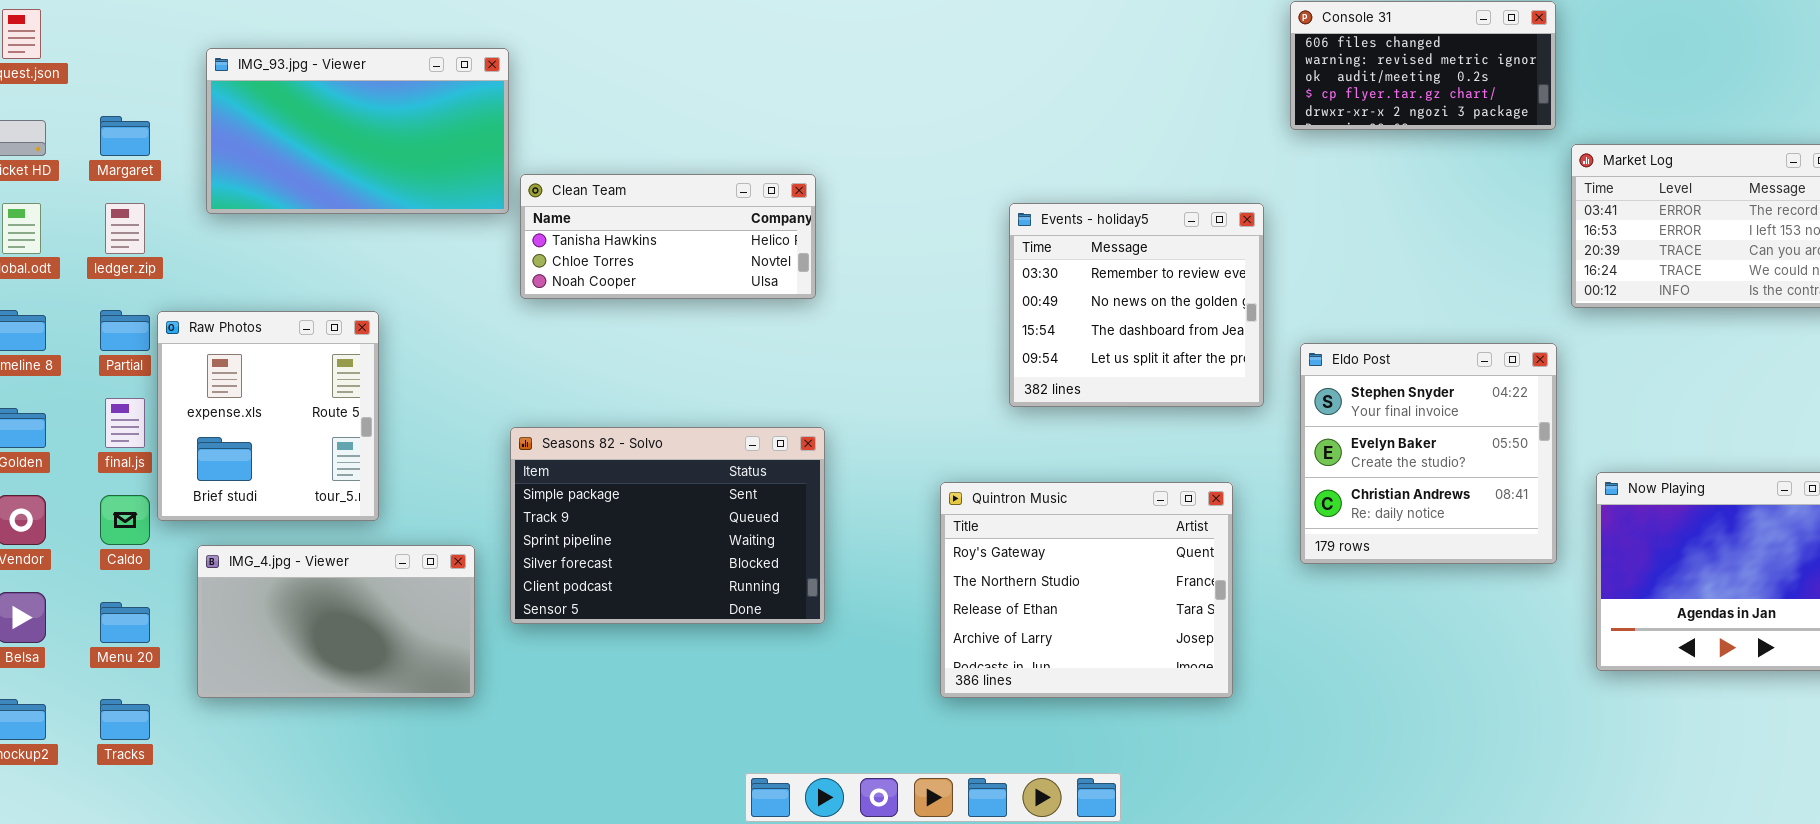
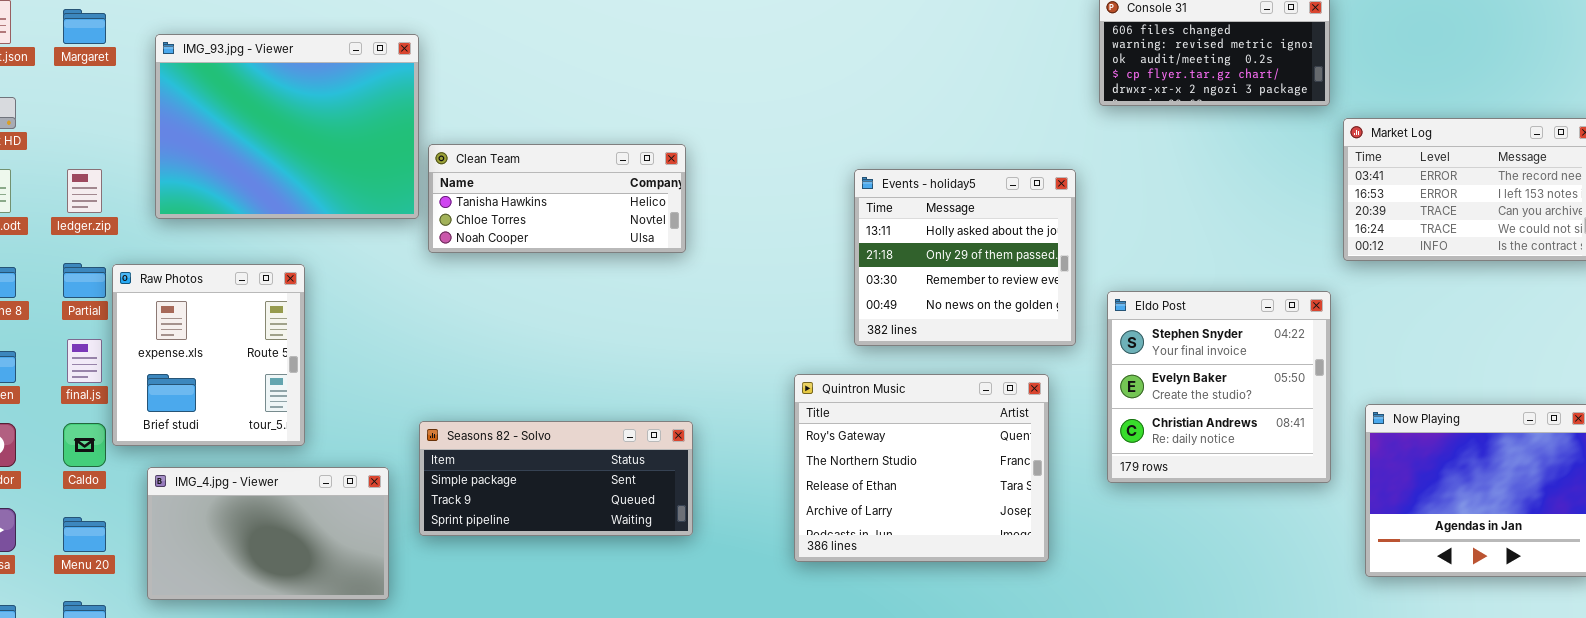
IMG_93.jpg - Viewer: [206,48,509,214] -> [155,34,419,219], resized
Margaret: [100,116,150,156] -> [63,9,106,44], moved
Events - holiday5: [1009,203,1264,407] -> [854,169,1076,346], scrolled up 2 rows
Seasons 82 - Solvo: [510,427,825,624] -> [419,421,693,536], resized
Quintron Music: [940,482,1233,698] -> [794,374,1049,562], moved

